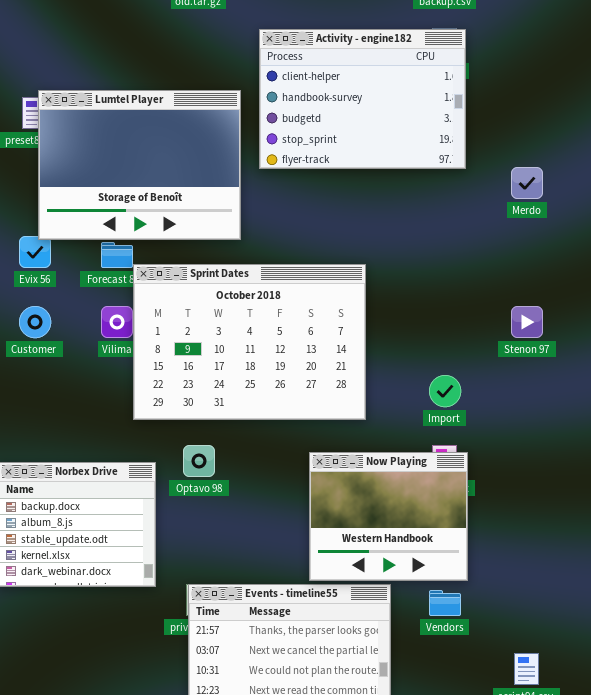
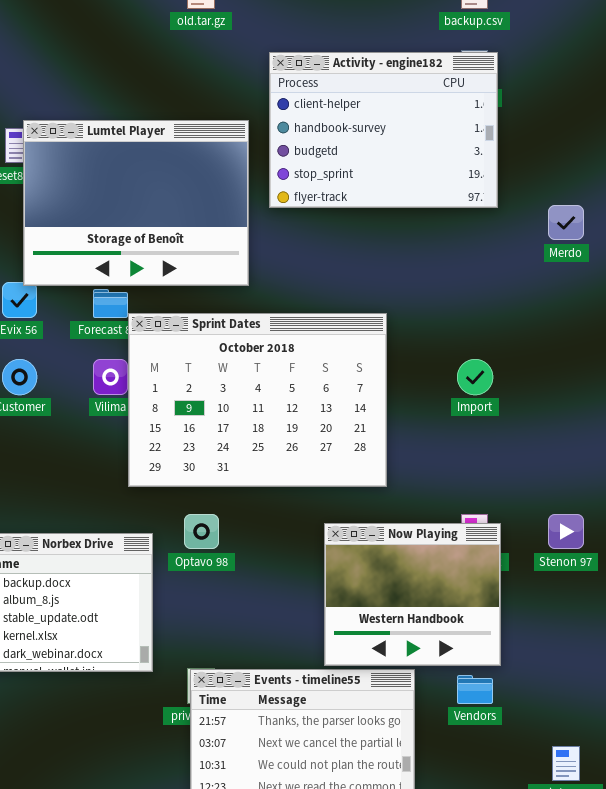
Stenon 97: [511,306,543,338] -> [548,514,584,549], moved
Import: [429,375,461,407] -> [457,359,493,395], moved

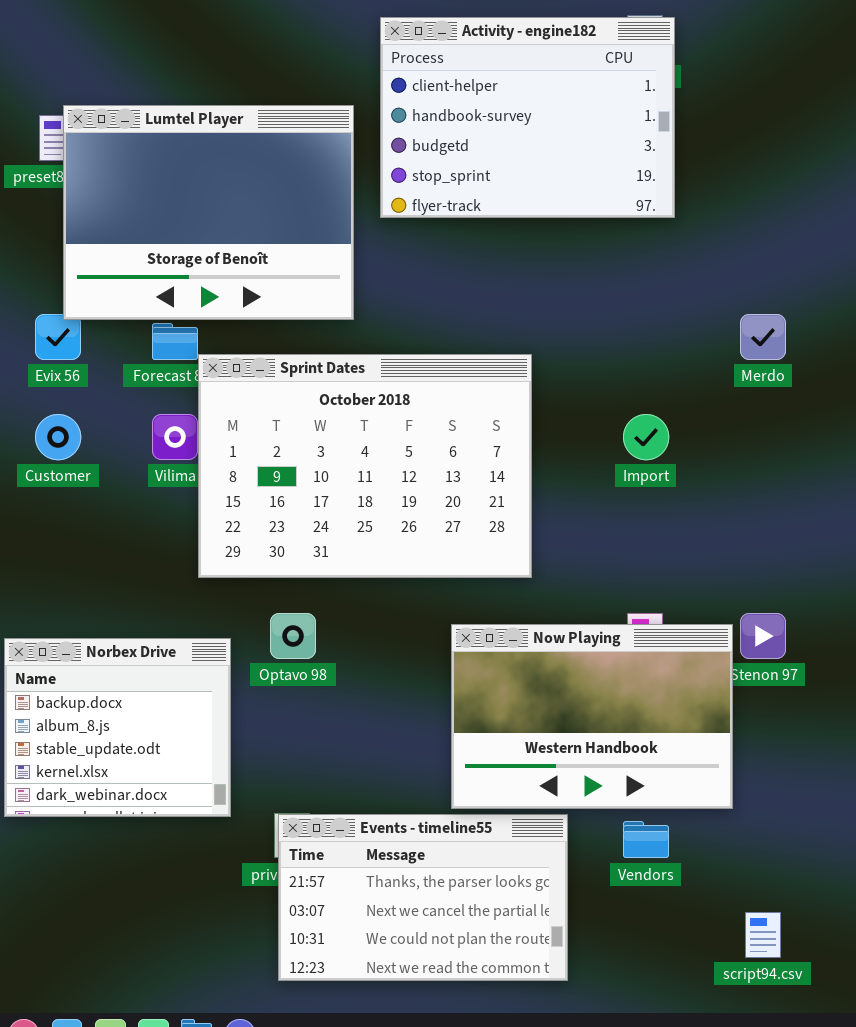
Merdo: [548,205,584,240] -> [740,314,786,360], moved
Now Playing: [324,523,501,666] -> [451,624,733,809], resized

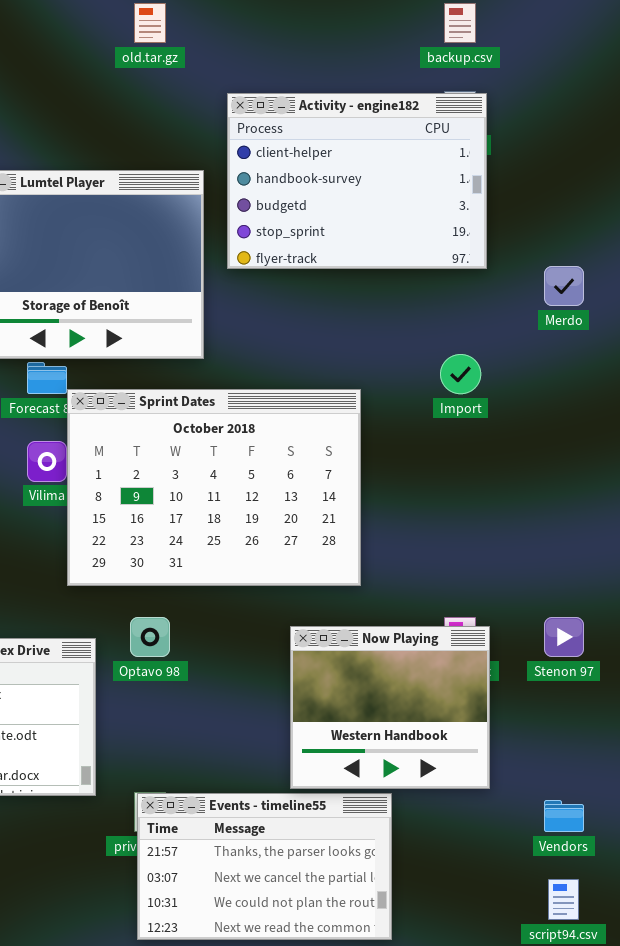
Merdo: [740,314,786,360] -> [544,266,584,306], moved
Import: [623,414,669,460] -> [440,354,481,394], moved
Now Playing: [451,624,733,809] -> [290,626,490,789], resized
Vendors: [623,821,669,858] -> [544,800,584,832], moved

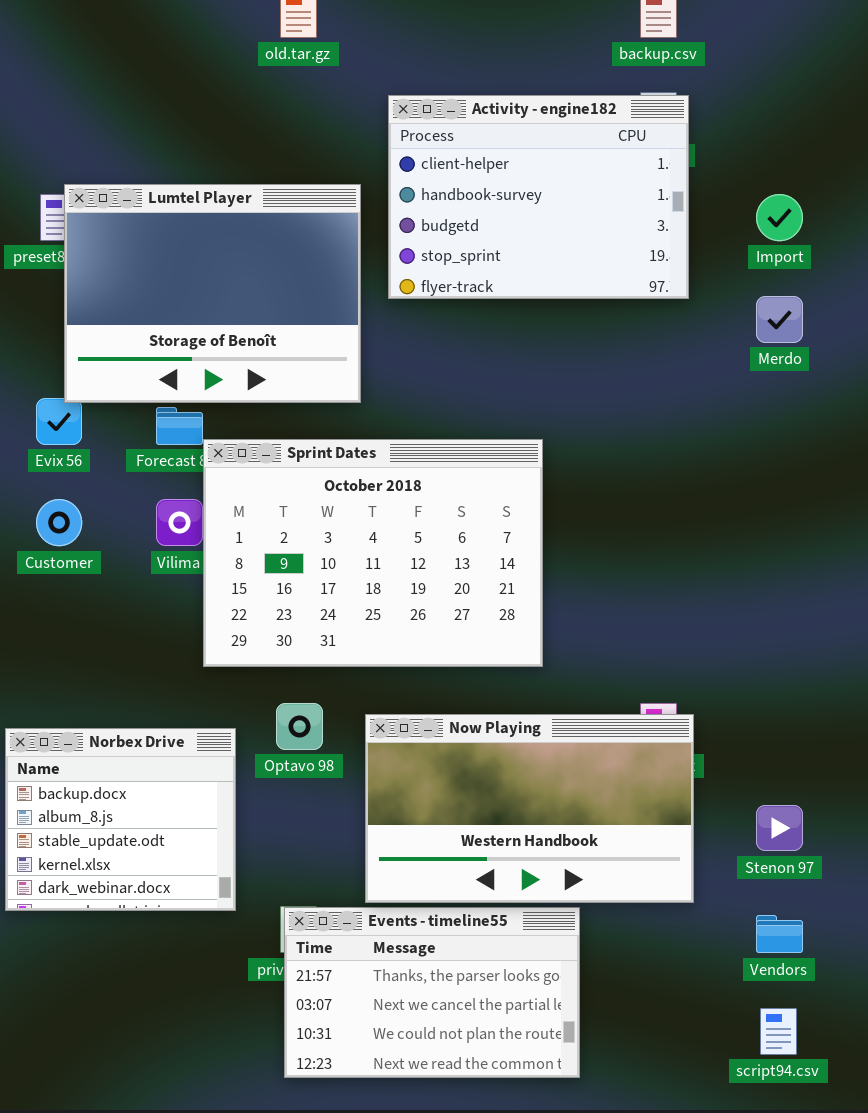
Import: [440,354,481,394] -> [756,194,803,241], moved
Stenon 97: [544,617,584,657] -> [756,805,803,851], moved
Now Playing: [290,626,490,789] -> [365,714,694,903], resized

